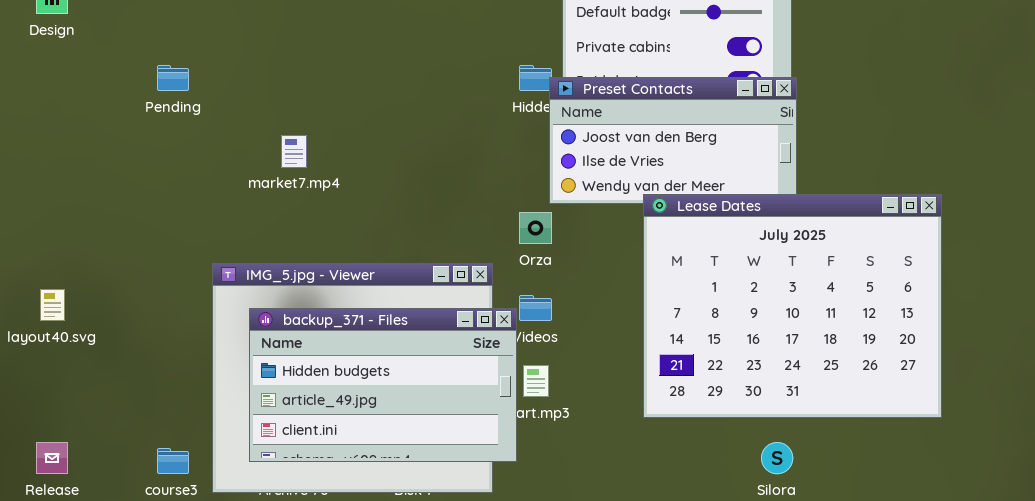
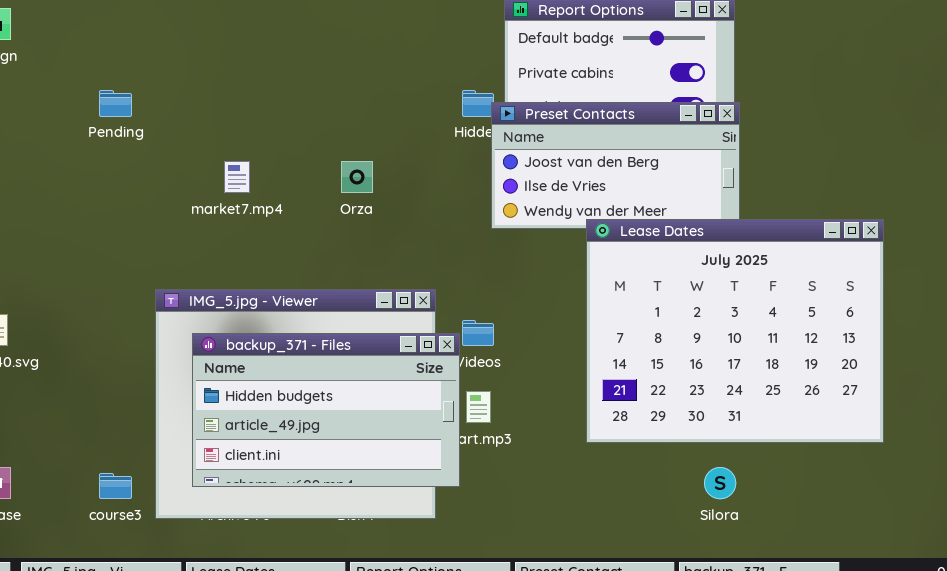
Orza: [519,212,552,244] -> [341,161,373,193], moved

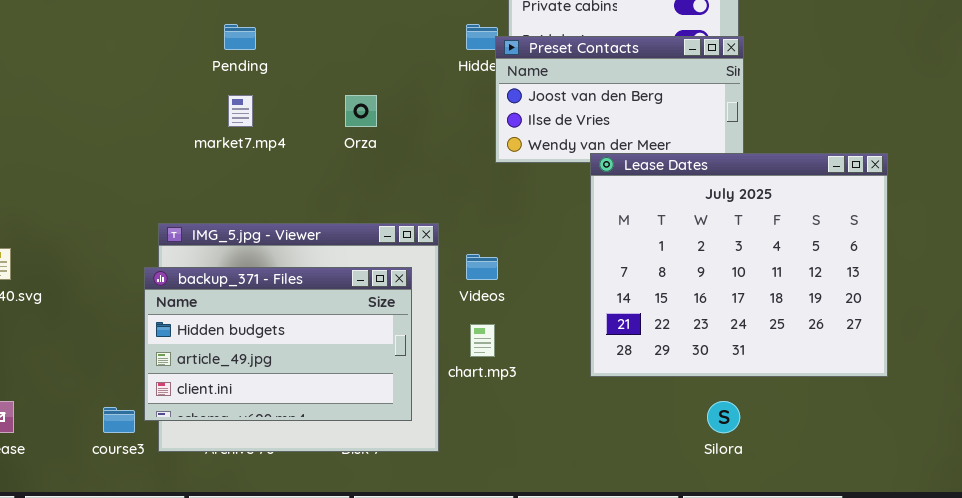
Pending: [99,90,132,117] -> [224,24,256,50], moved
backup_371 - Files: [192,333,460,487] -> [144,267,412,421], moved

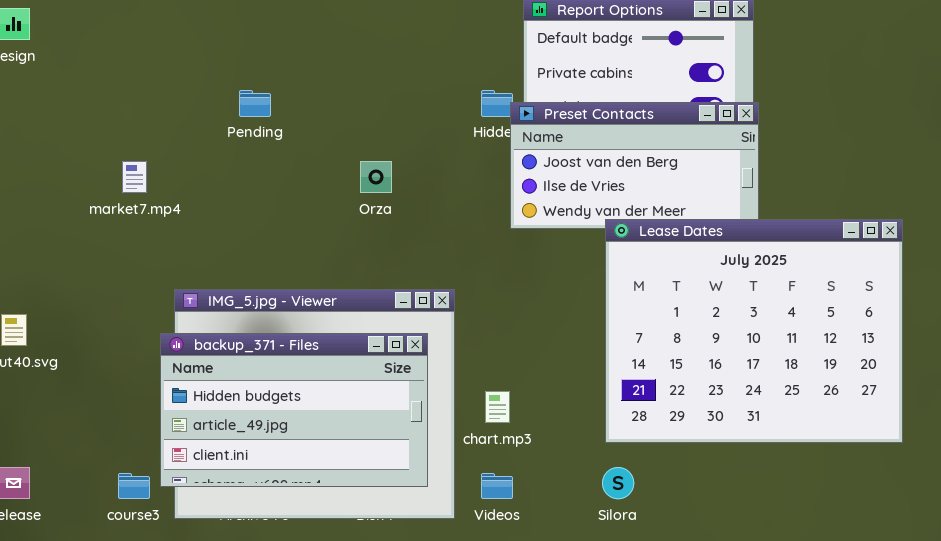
market7.mp4: [228,95,253,127] -> [122,161,147,193], moved
Videos: [466,254,498,280] -> [481,473,513,499], moved
Silora: [707,401,740,433] -> [602,467,634,499], moved

